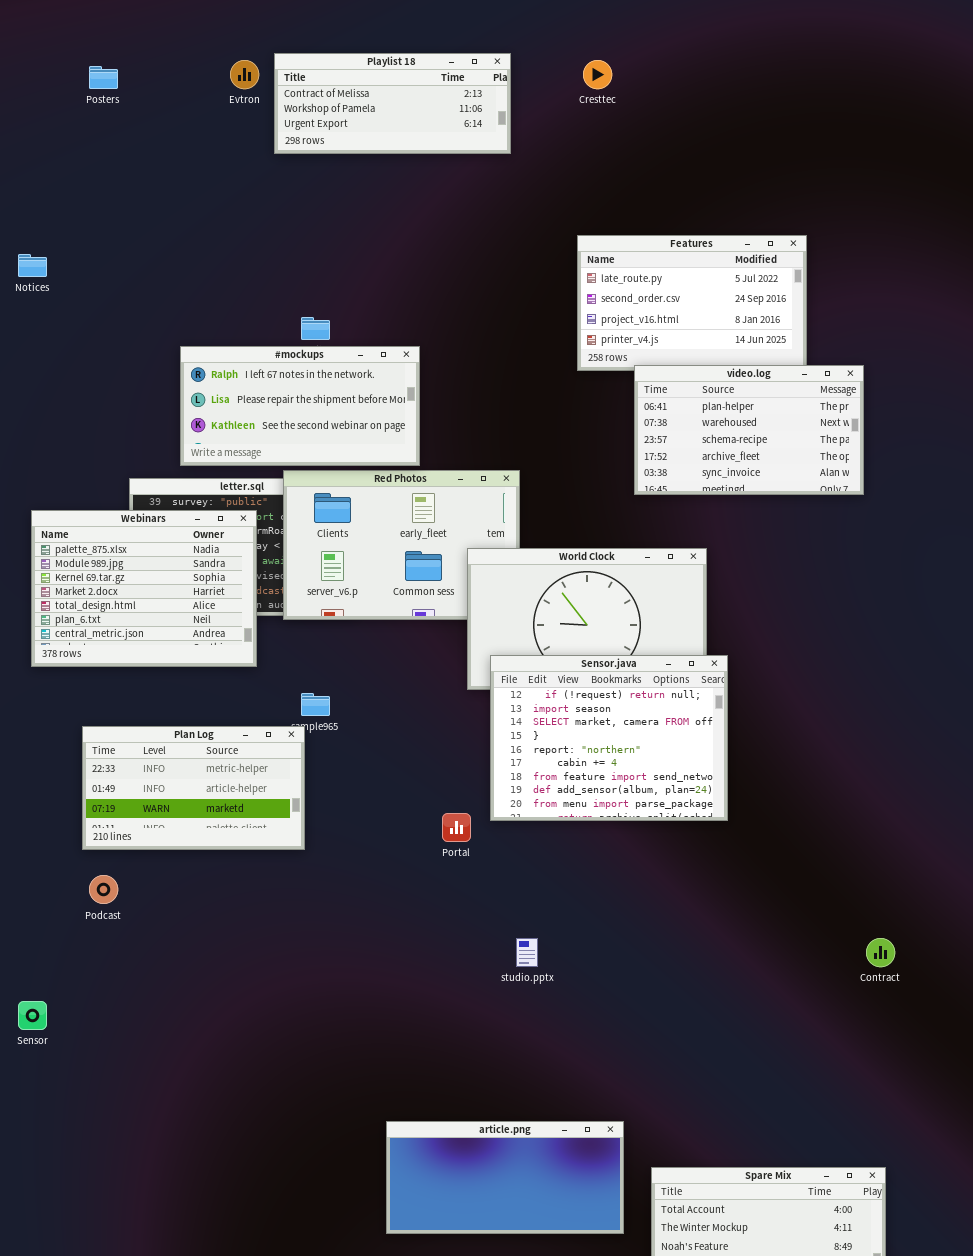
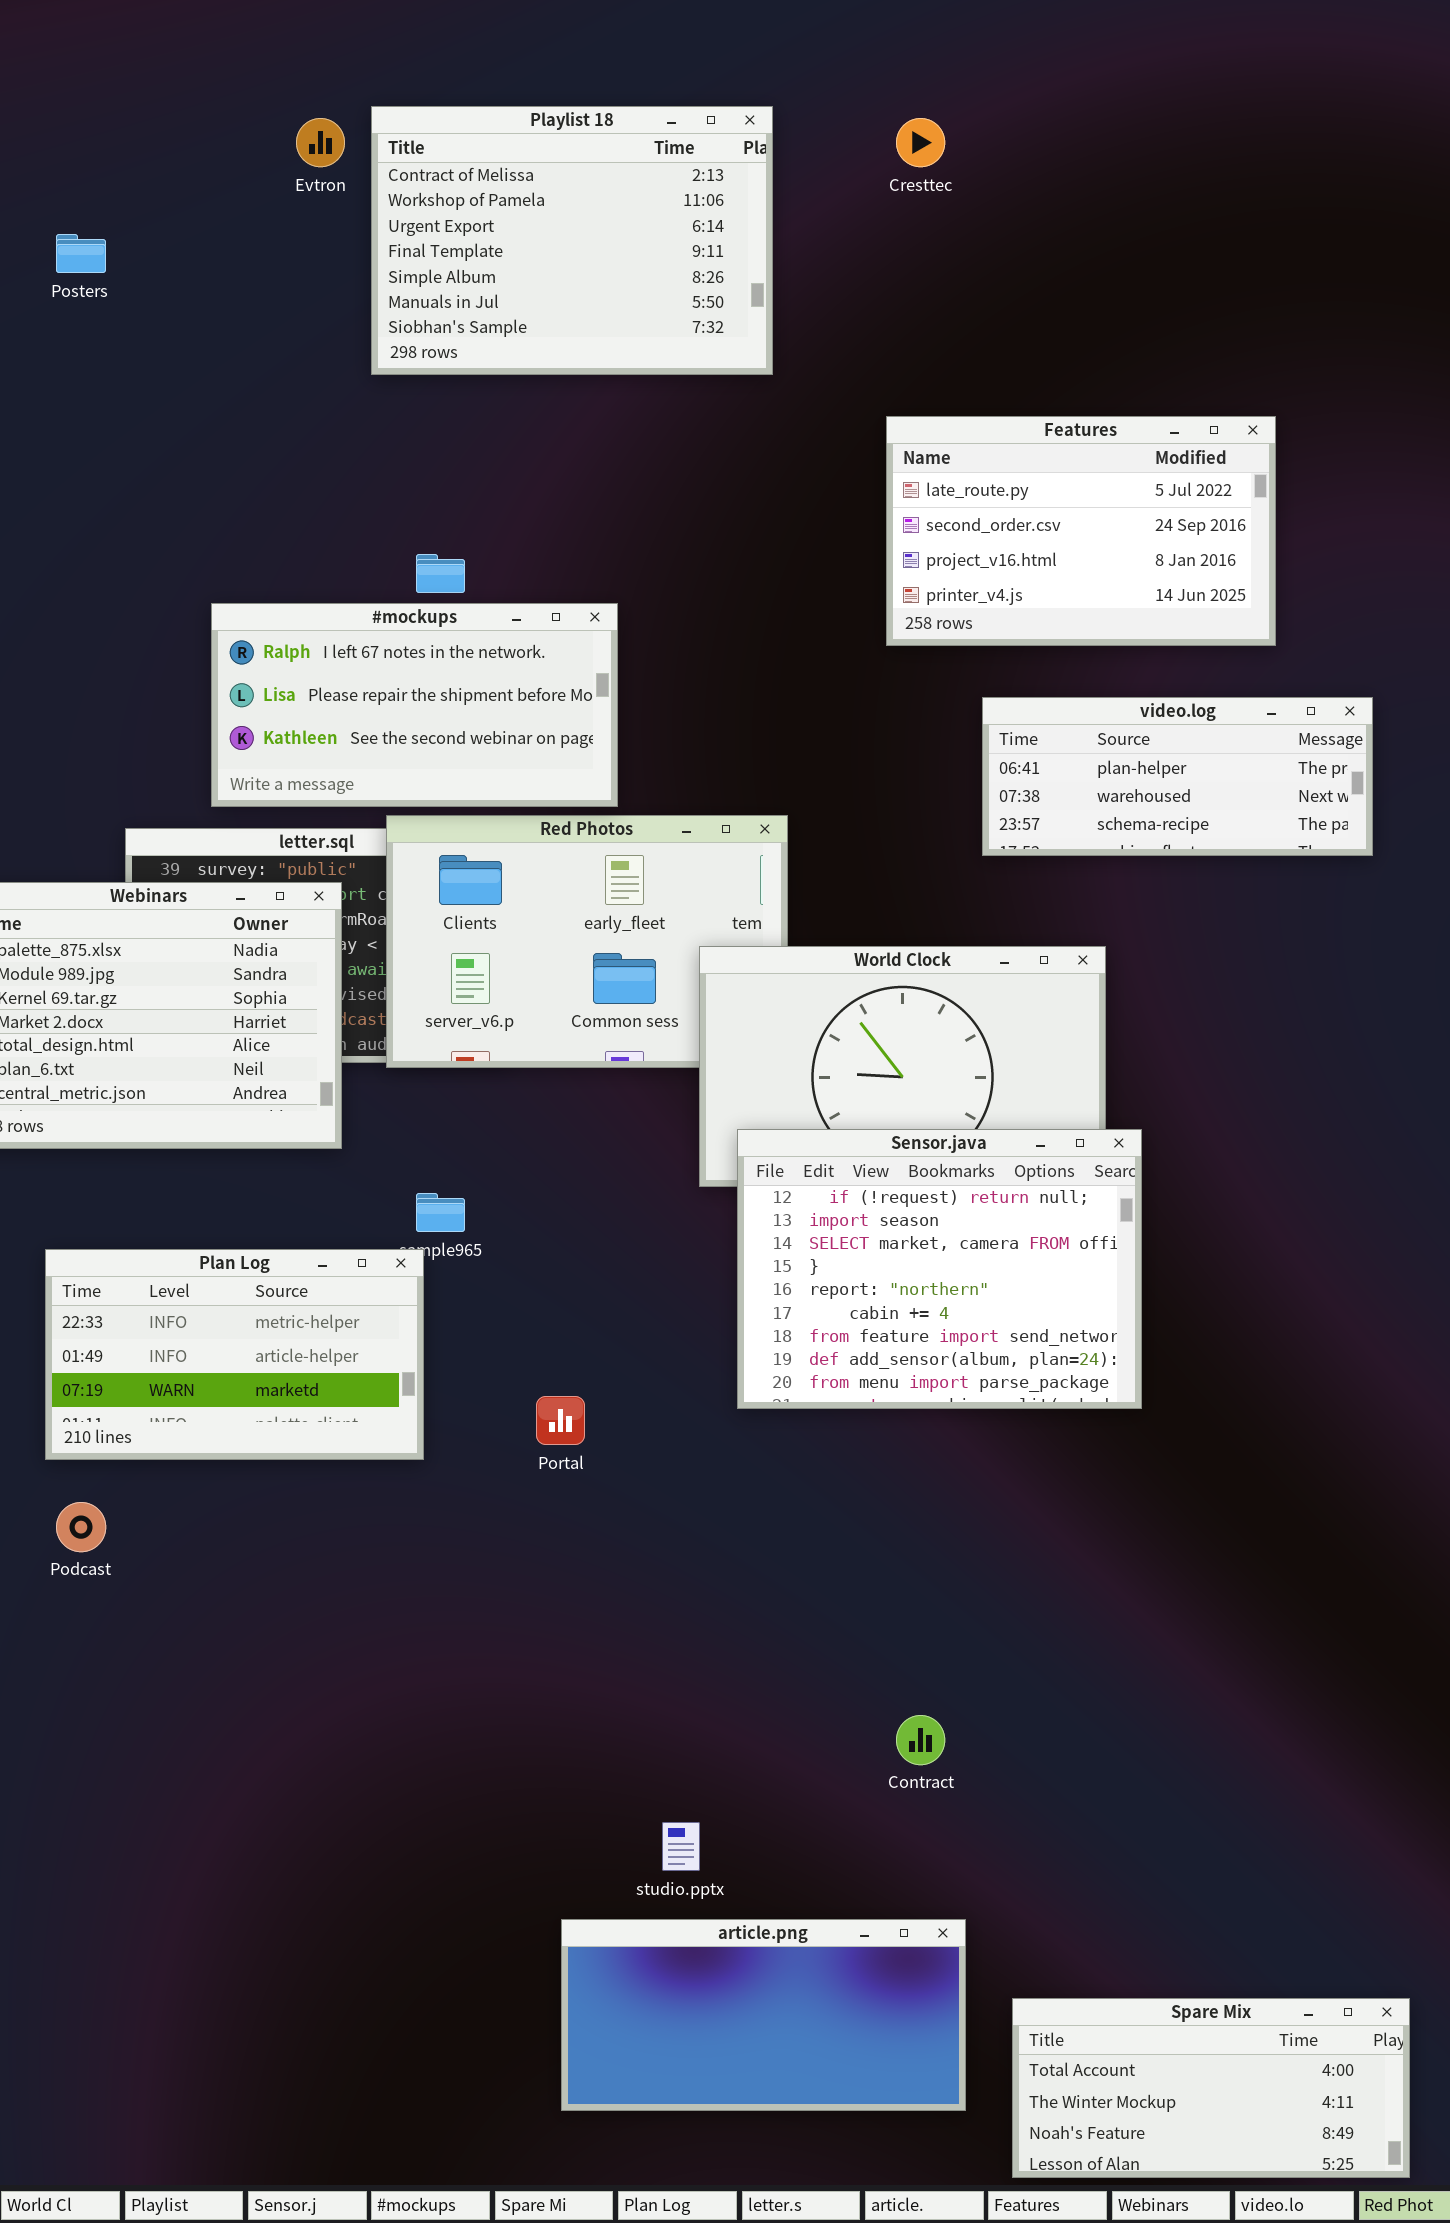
Playlist 18: [274,53,511,154] -> [371,106,773,375], resized
Posters: [89,66,118,89] -> [56,234,106,273], moved
video.log: [634,365,864,495] -> [982,697,1373,856], resized
Portal: [442,813,471,842] -> [536,1396,585,1445], moved
studio.pptx: [516,938,538,967] -> [662,1822,700,1871], moved
Contract: [866,938,895,967] -> [896,1715,945,1765], moved

